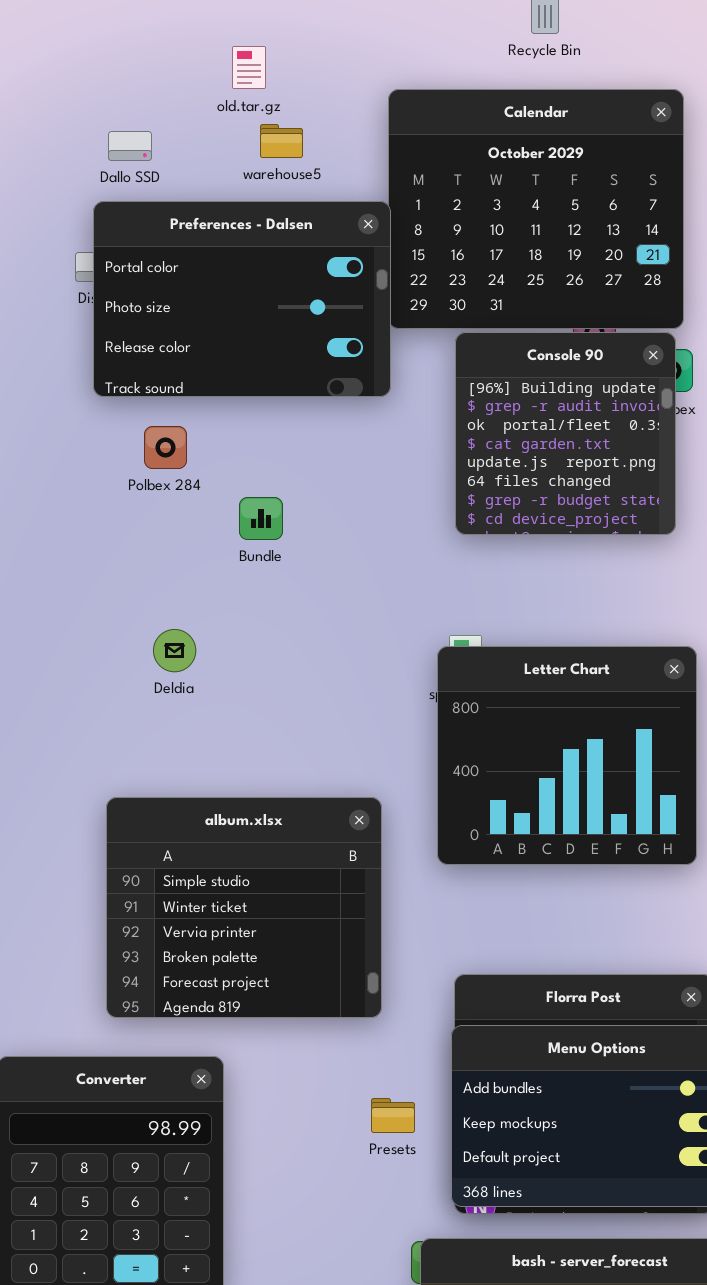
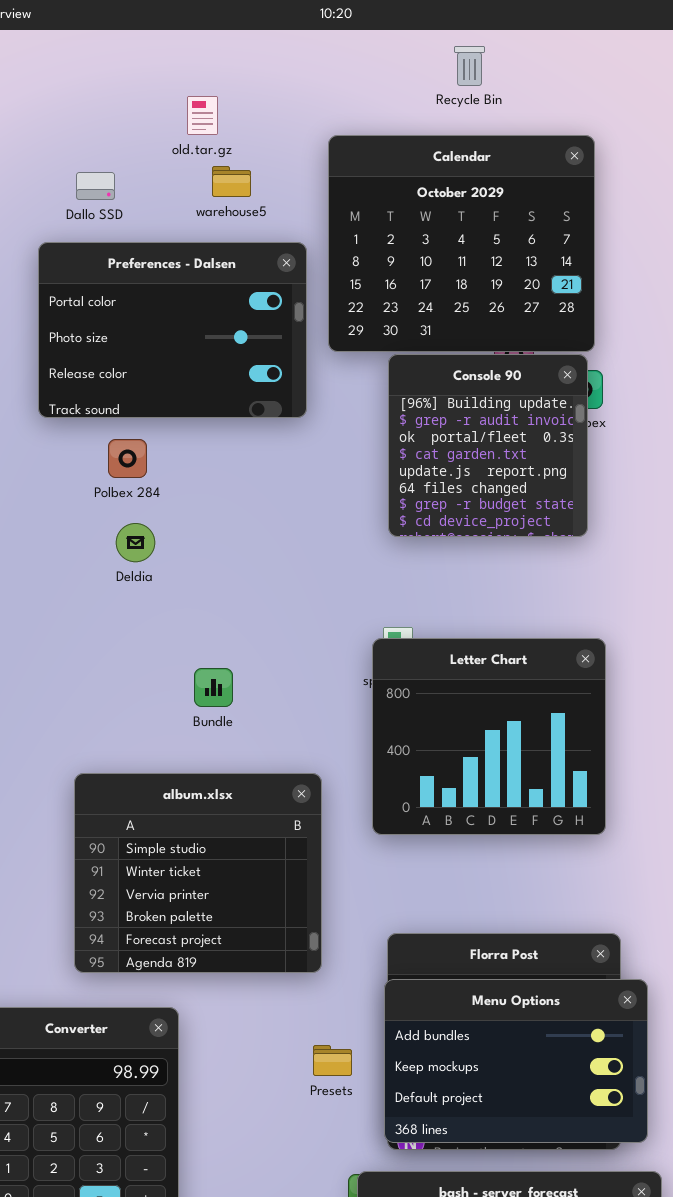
Preferences - Dalsen: [93,201,391,397] -> [38,242,307,418], moved
Bundle: [239,497,283,540] -> [194,668,233,707], moved
Deldia: [153,629,196,672] -> [116,523,155,562], moved

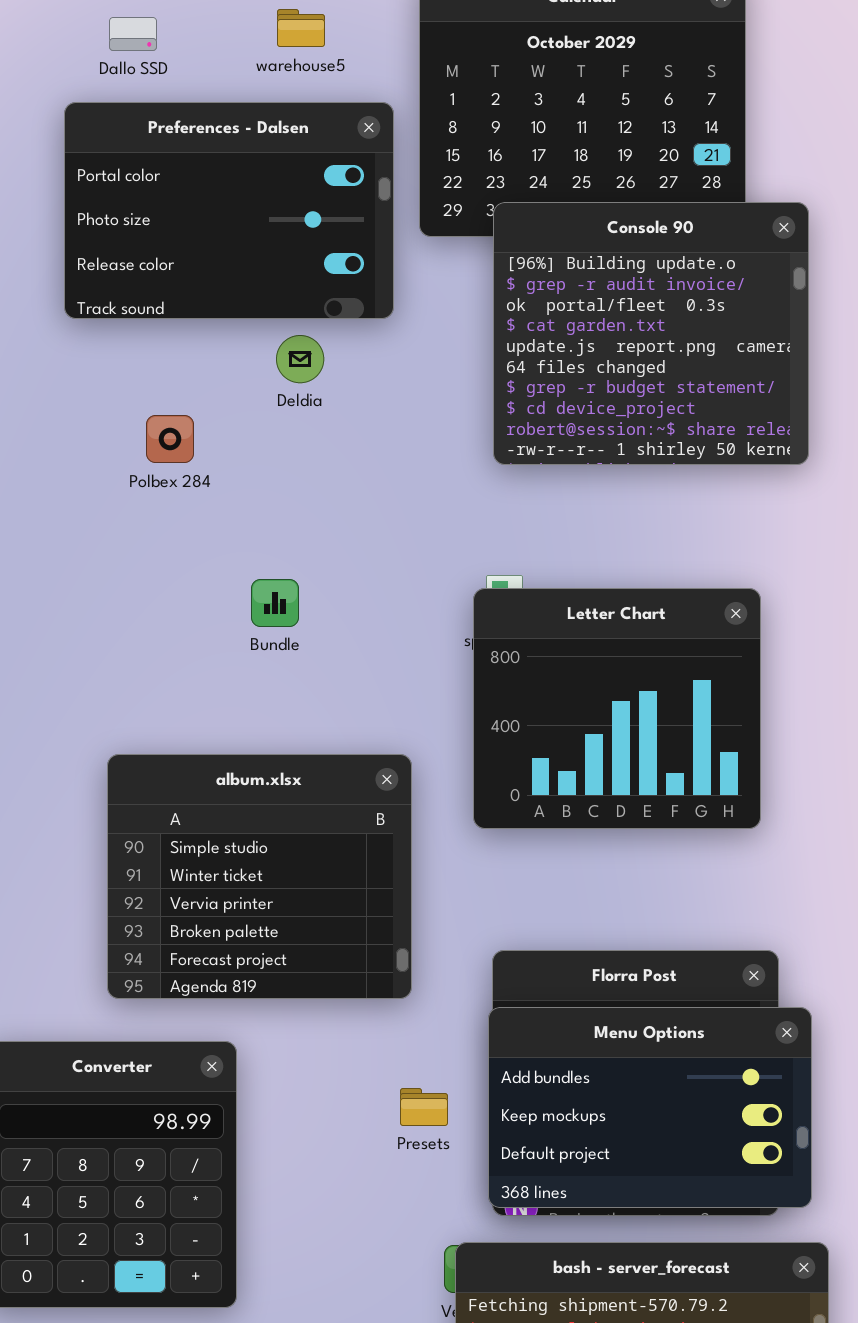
Console 90: [388,354,588,537] -> [493,202,809,465], resized
Polbex 284: [108,439,147,478] -> [146,415,194,463], moved
Deldia: [116,523,155,562] -> [276,335,324,383], moved
Bundle: [194,668,233,707] -> [251,579,299,627], moved

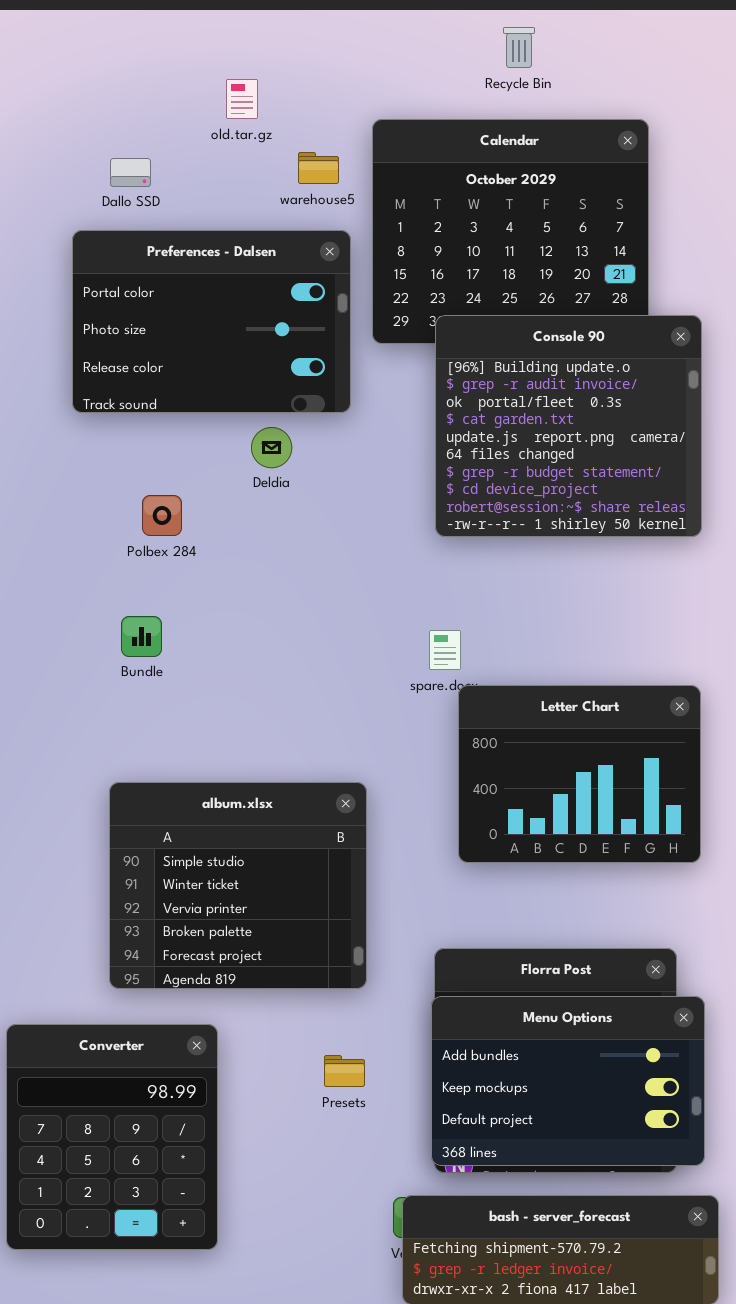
warehouse5: [277,9,325,47] -> [298,152,339,184], moved
Bundle: [251,579,299,627] -> [121,616,162,657], moved
Letter Chart: [473,588,761,829] -> [458,685,701,863], moved, resized
Presets: [400,1088,448,1126] -> [324,1055,365,1087], moved

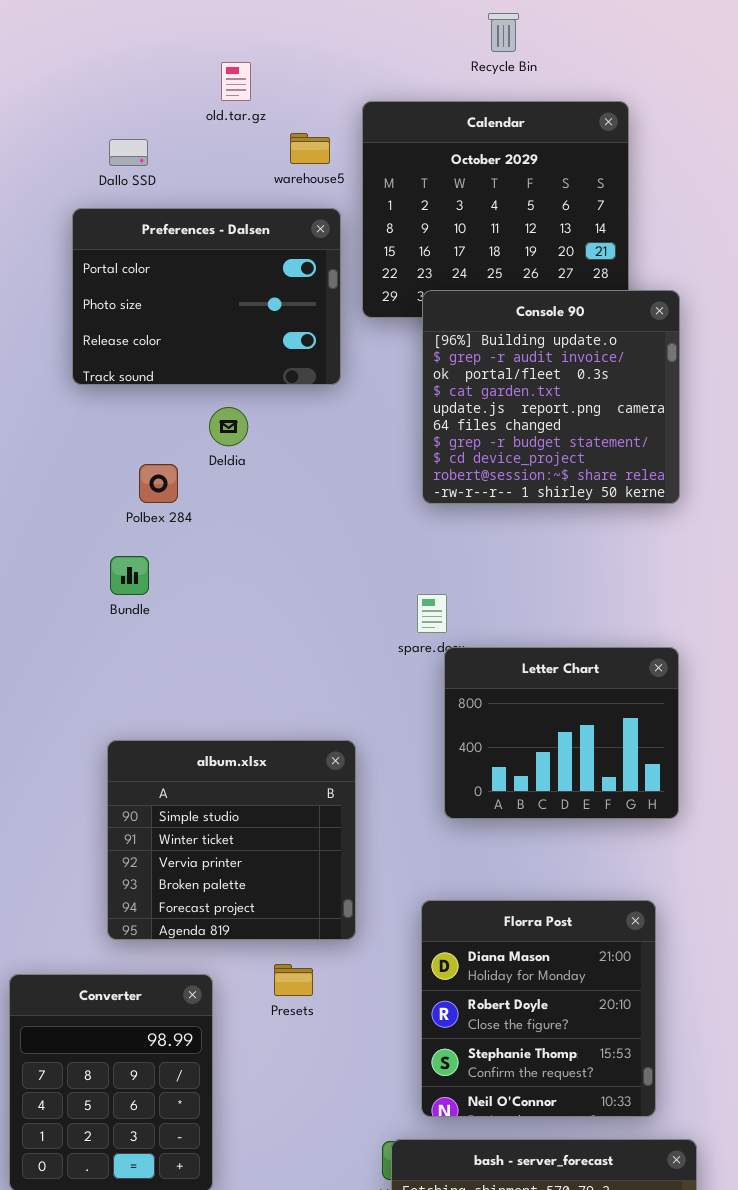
Deldia: [251,427,292,468] -> [209,407,248,446], moved
Bundle: [121,616,162,657] -> [110,556,149,595], moved
Menu Options: [431,996,705,1166] -> none, closed
Presets: [324,1055,365,1087] -> [274,964,313,996], moved

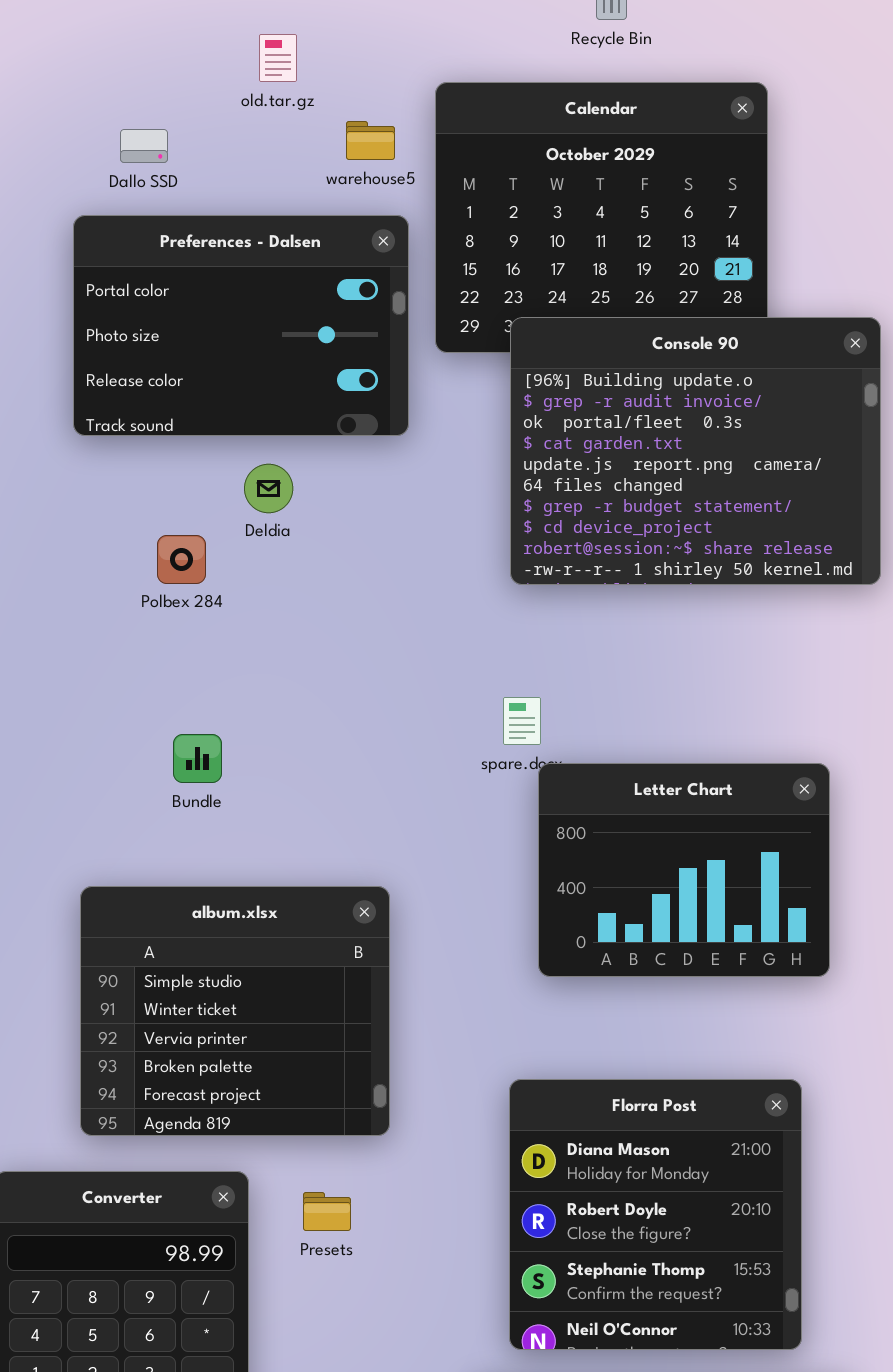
Console 90: [422,290,680,504] -> [510,317,881,585], resized
Bundle: [110,556,149,595] -> [173,734,222,783], moved
album.xlsx: [107,740,356,940] -> [80,886,390,1136], moved
Presets: [274,964,313,996] -> [303,1192,351,1231], moved

